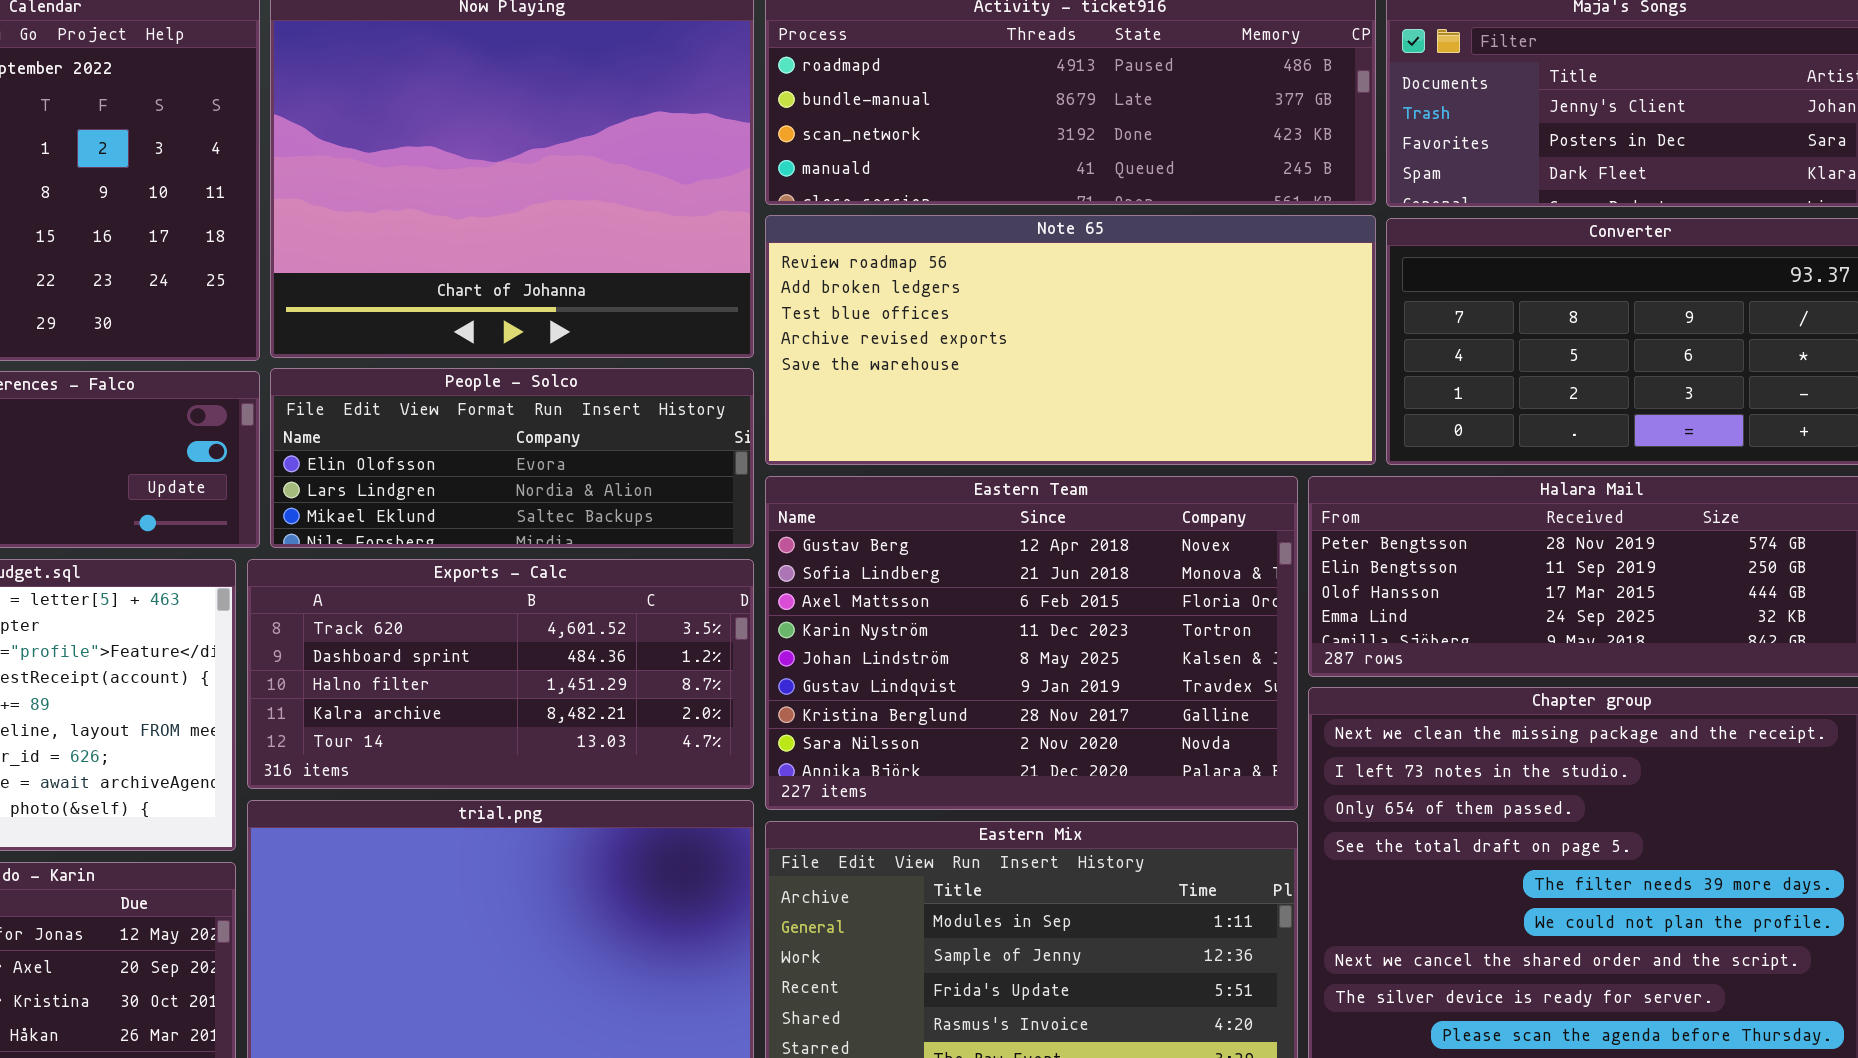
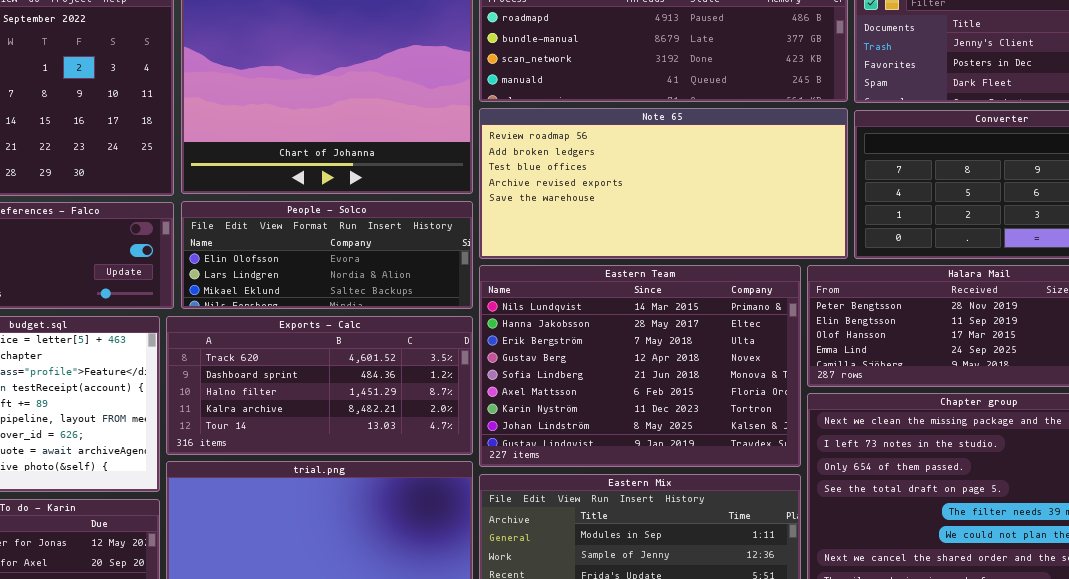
Eastern Team: [765,476,1298,810] -> [479,265,801,467], scrolled up 3 rows

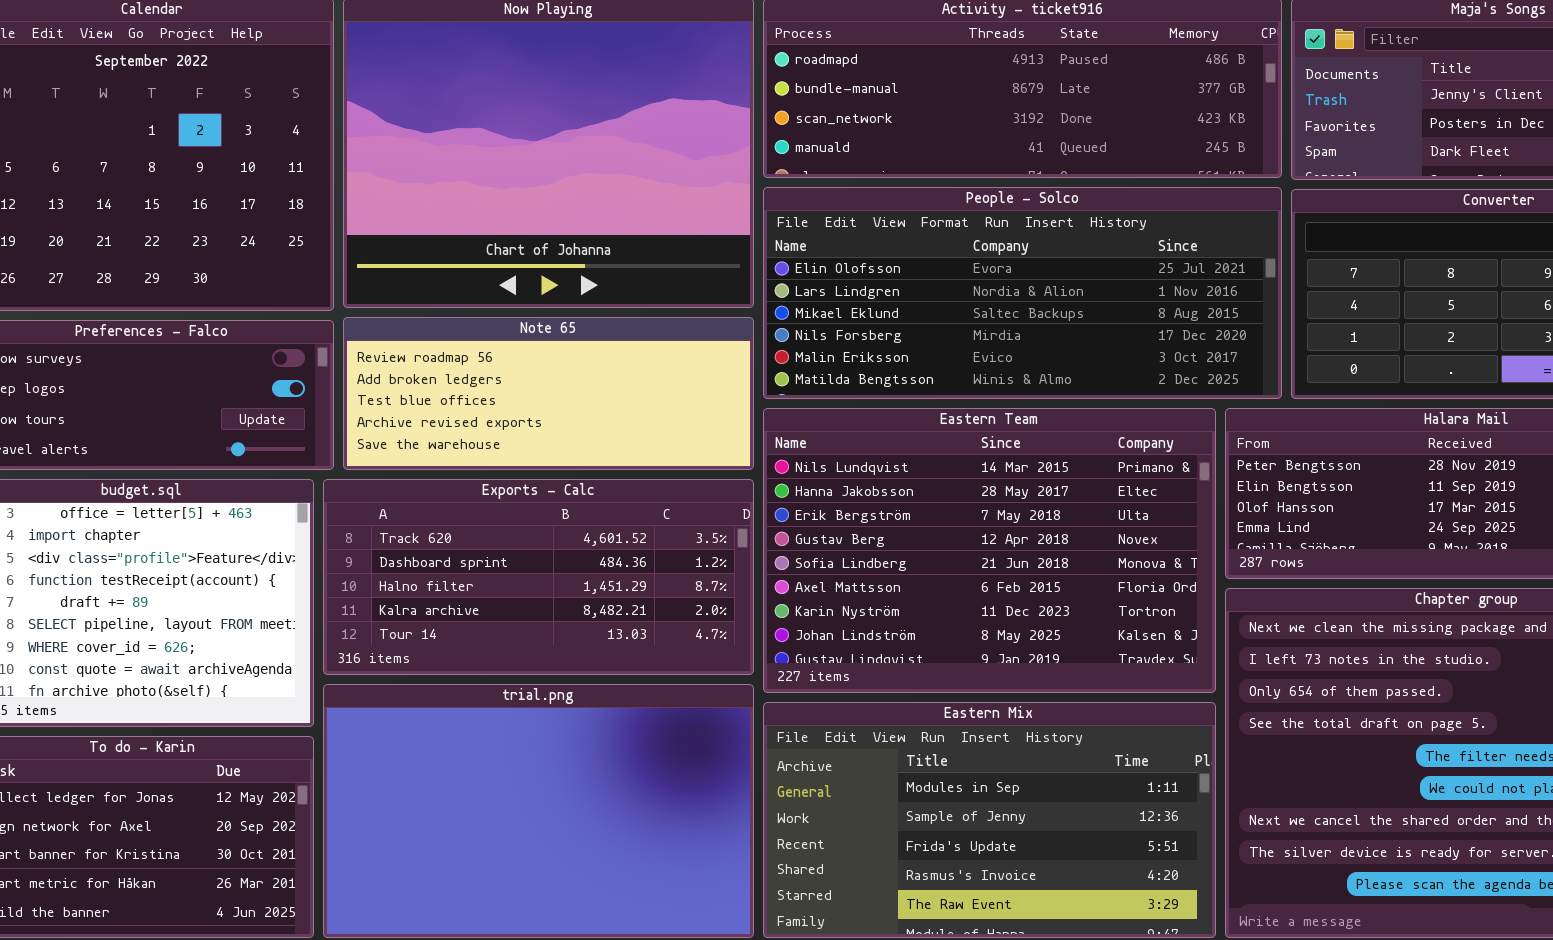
Note 65: [479,108,848,259] -> [343,317,754,470], moved, resized
People - Solco: [181,201,473,309] -> [763,187,1282,399], moved, resized

